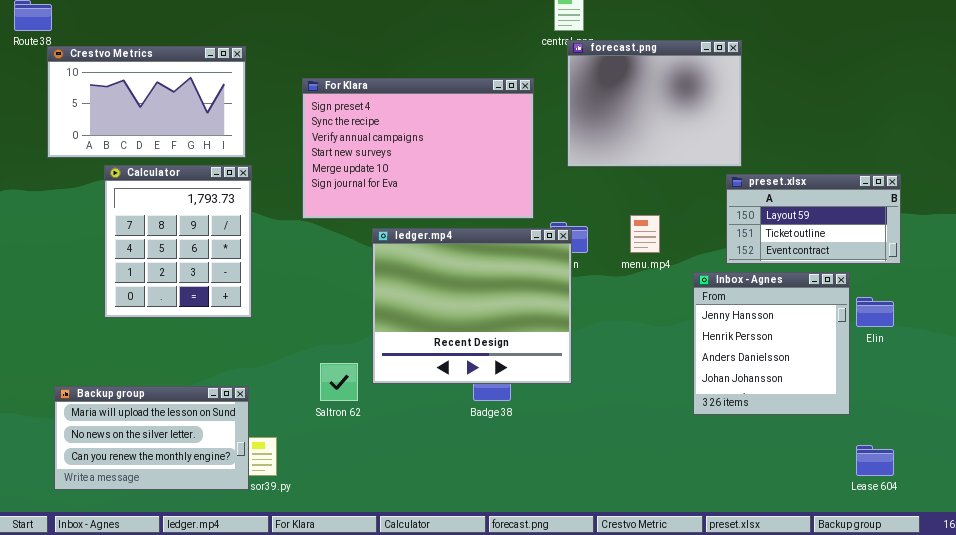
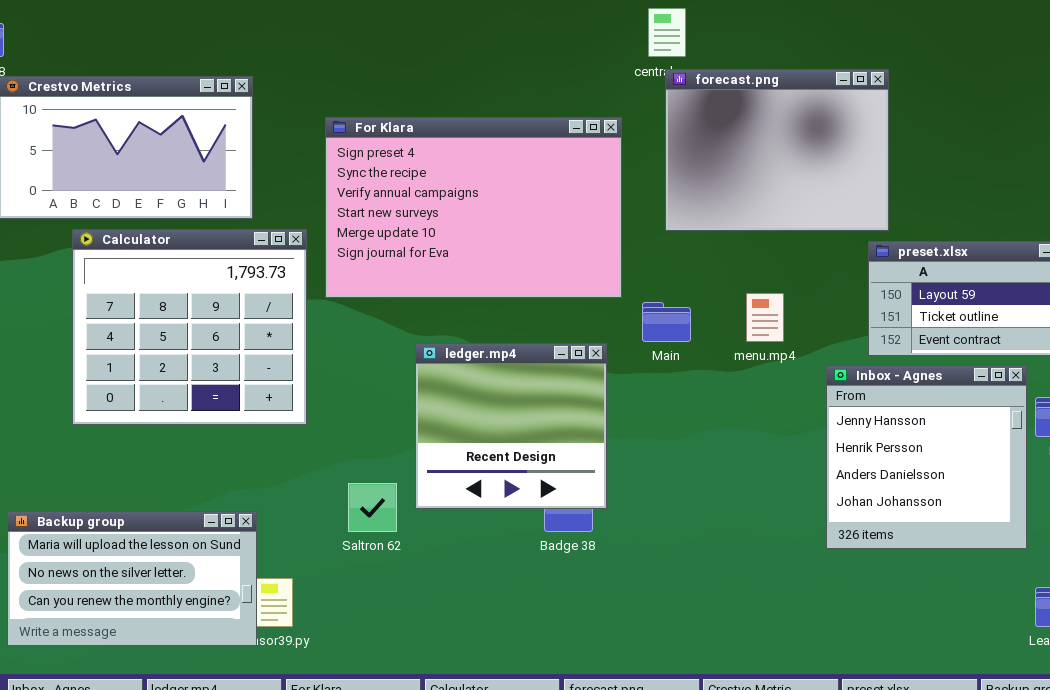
Calculator: [104,165,252,318] -> [72,229,307,425], resized
ledger.mp4: [372,228,572,384] -> [415,343,607,509], resized

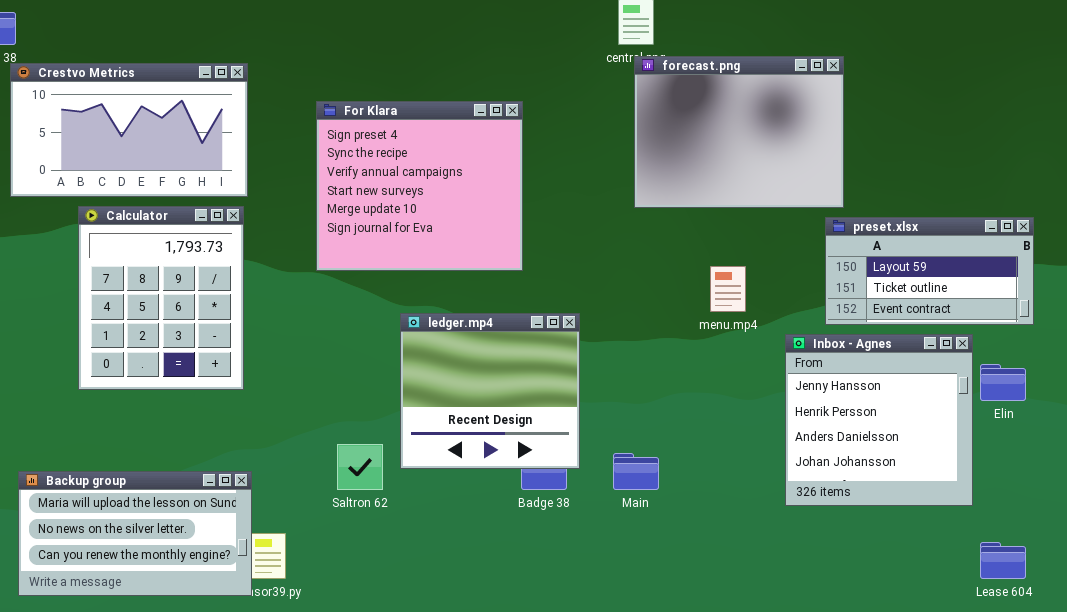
For Klara: [325,117,622,298] -> [316,101,523,271], resized
Calculator: [72,229,307,425] -> [78,206,244,390], resized
Main: [642,302,691,342] -> [613,453,659,490], moved

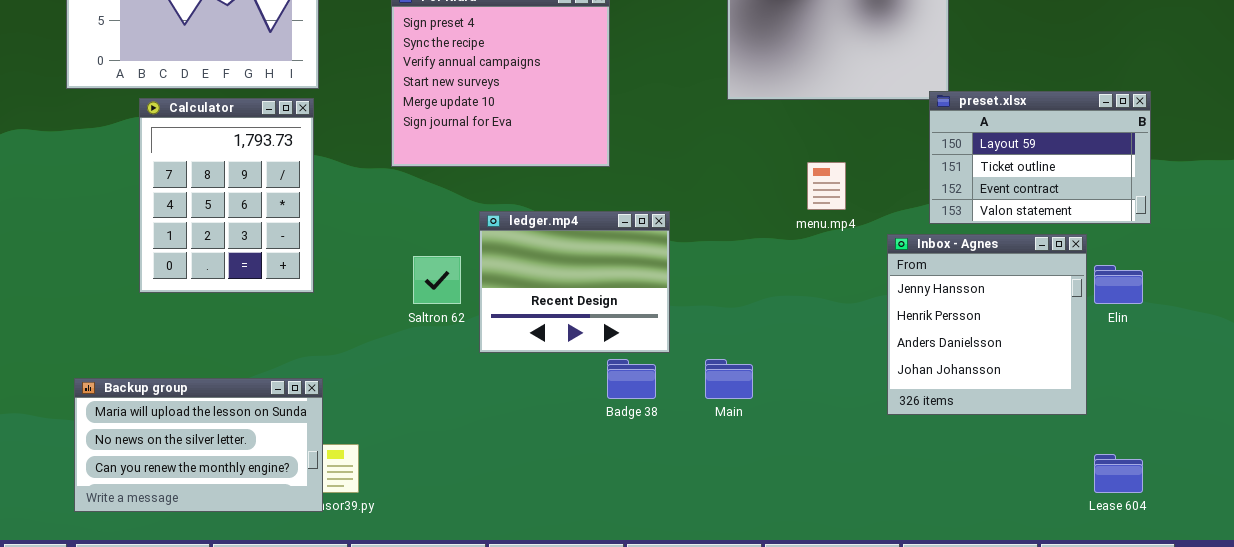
preset.xlsx: [825,217,1034,325] -> [929,91,1151,224], resized
ledger.mp4: [400,313,580,469] -> [479,211,670,353], resized
Saltron 62: [337,444,383,490] -> [413,256,461,304], moved

